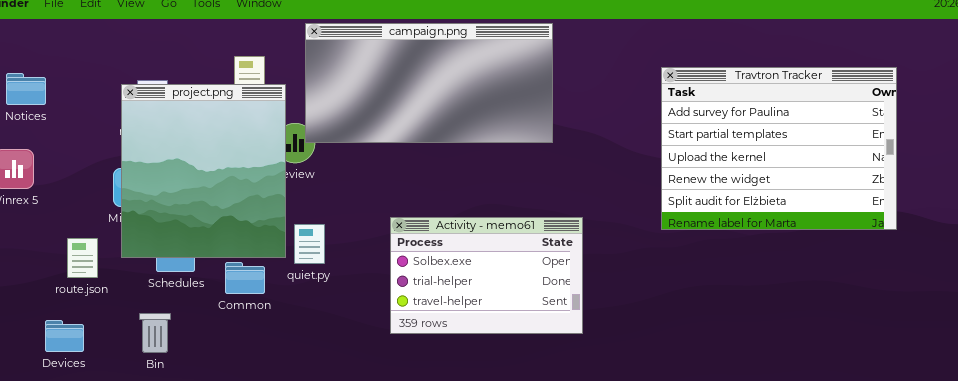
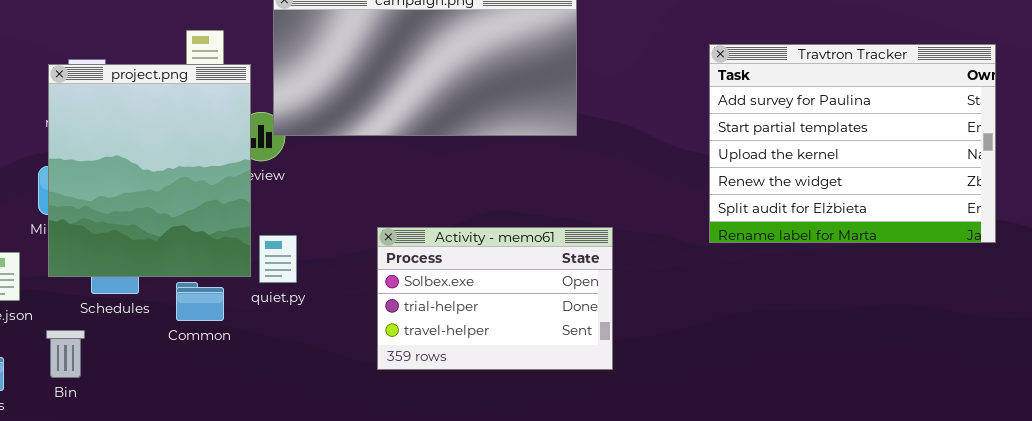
Bin: [139,313,171,353] -> [46,330,85,378], moved

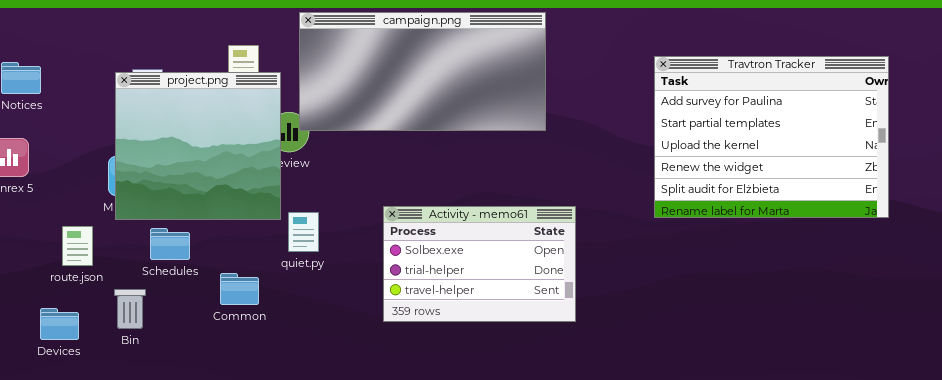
project.png: [48,64,251,277] -> [115,72,281,220], resized
Common: [176,282,224,321] -> [220,273,259,305], moved

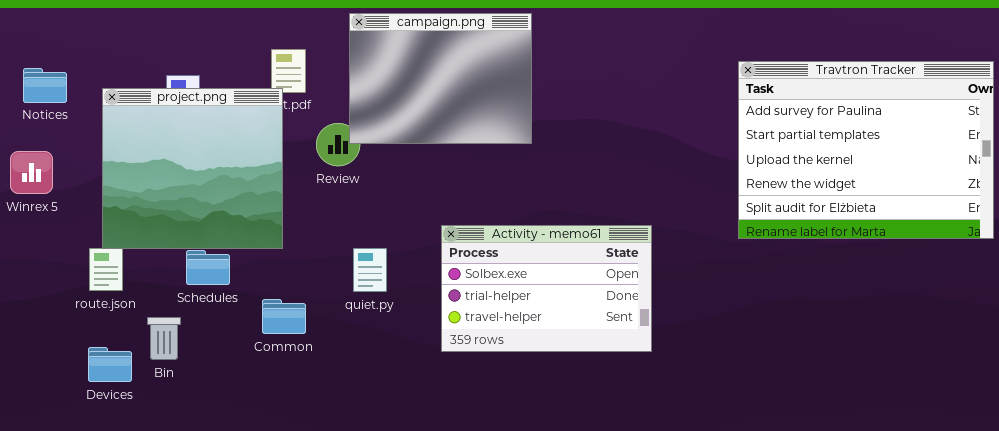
campaign.png: [299,12,546,131] -> [349,13,532,144], resized
project.png: [115,72,281,220] -> [102,88,283,249], moved
quiet.py: [288,212,319,252] -> [353,248,387,292], moved
Devices: [40,308,79,340] -> [88,347,132,382], moved

